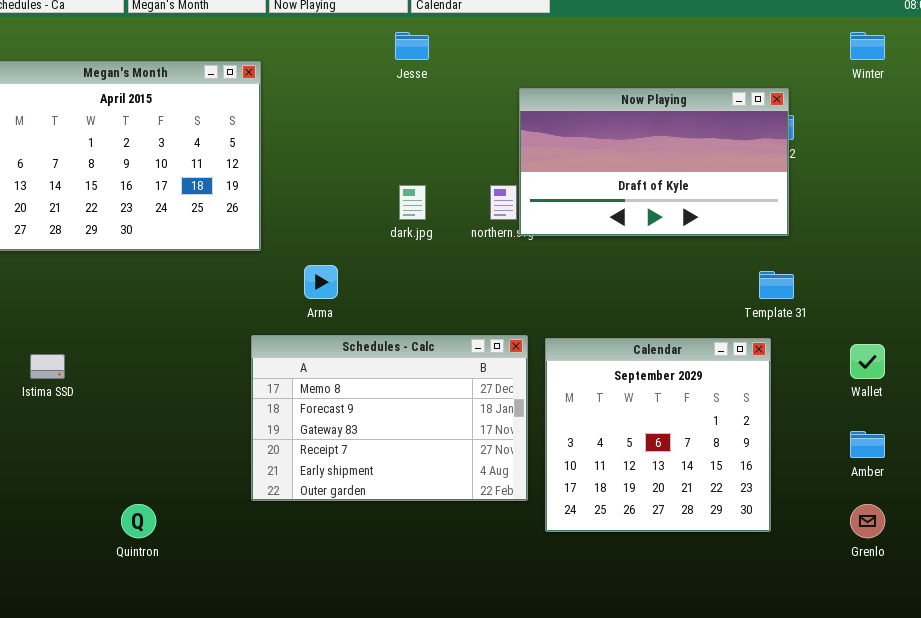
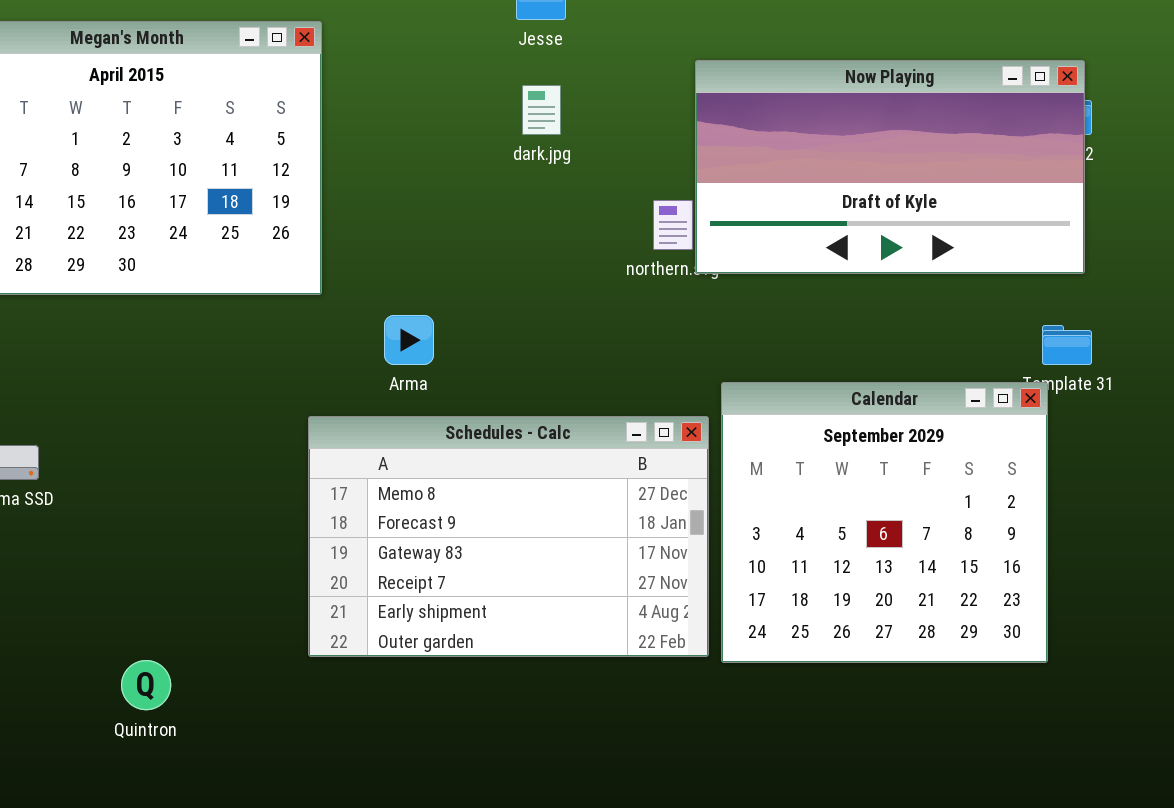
dark.jpg: [399,185,426,220] -> [522,85,561,135], moved
Calendar: [545,338,771,532] -> [721,382,1048,663], moved

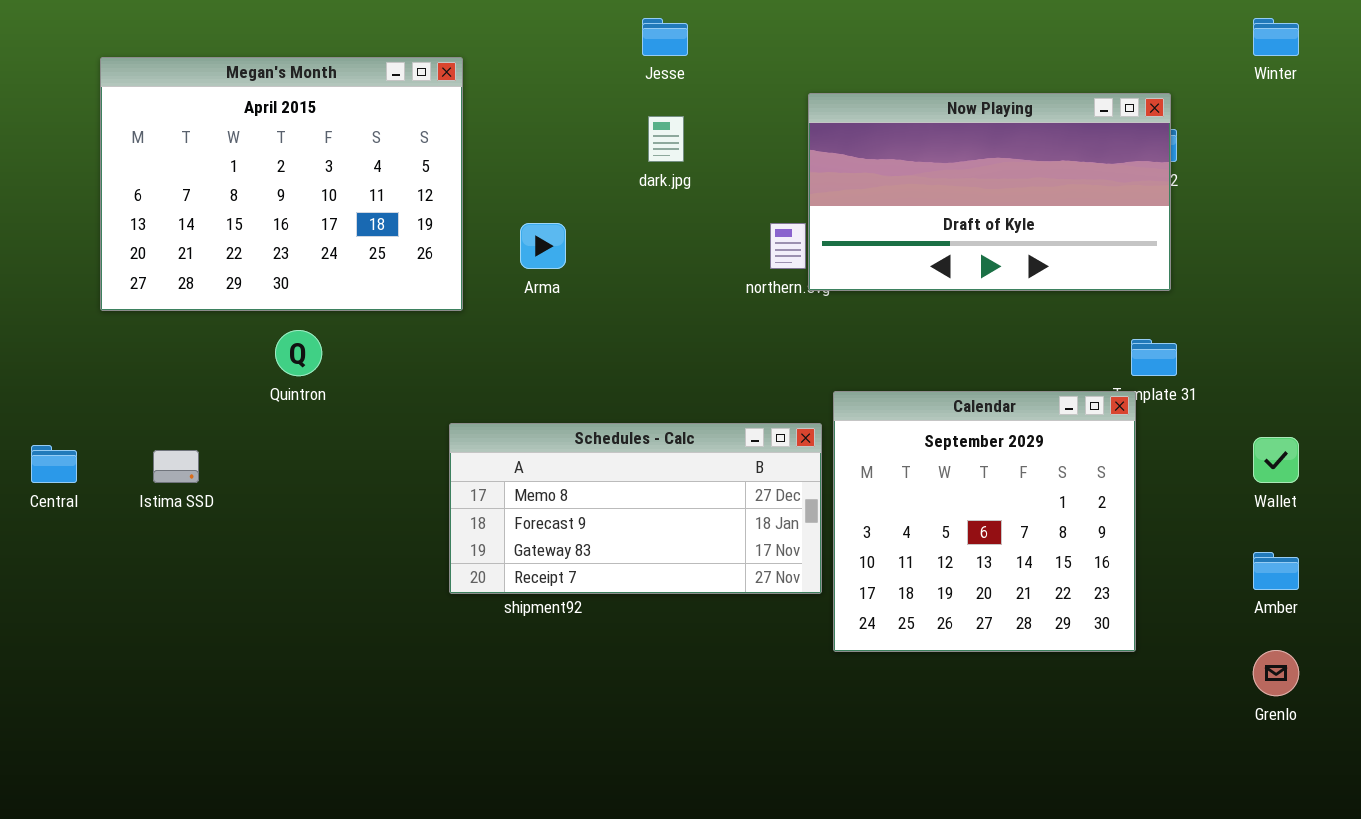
Arma: [384,315,434,365] -> [520,223,566,269], moved
Schedules - Calc: [308,416,709,657] -> [449,423,822,594], resized
Quintron: [121,660,171,710] -> [275,330,322,376], moved

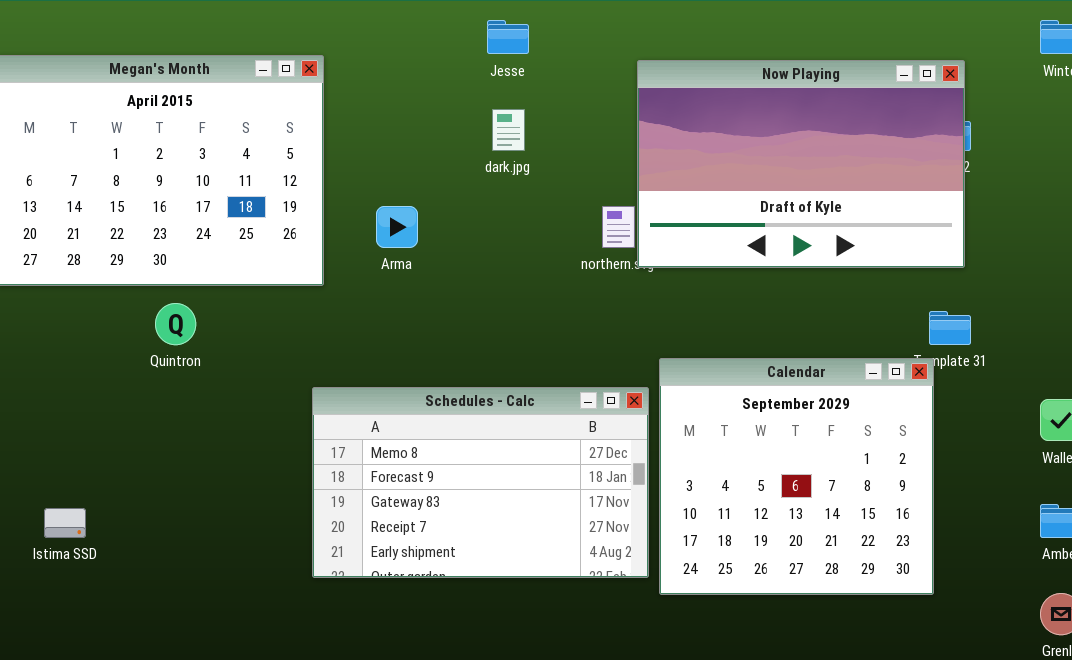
Now Playing: [808,93,1171,291] -> [637,60,965,268], resized
Schedules - Calc: [449,423,822,594] -> [312,387,649,578], resized
Istima SSD: [153,450,199,483] -> [44,508,86,538], moved

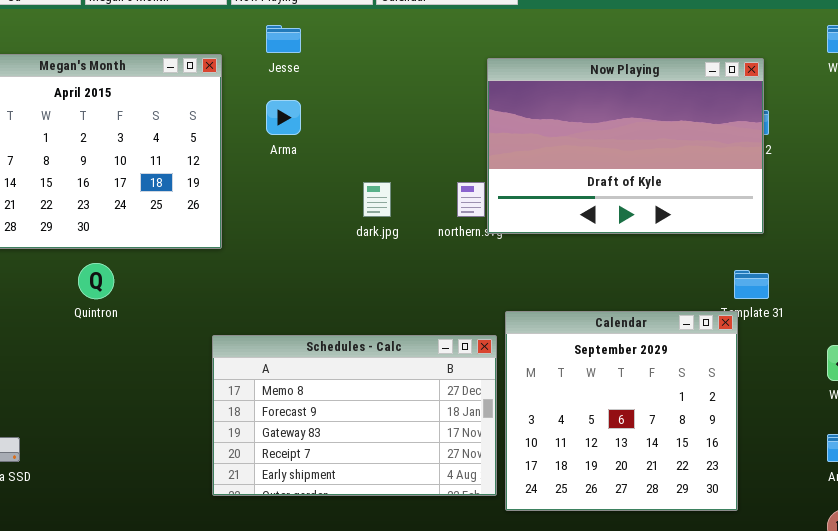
Jesse: [487,20,529,54] -> [266,25,301,53], moved
dark.jpg: [492,109,525,151] -> [363,182,391,217], moved
Arma: [376,206,418,248] -> [266,100,301,135], moved

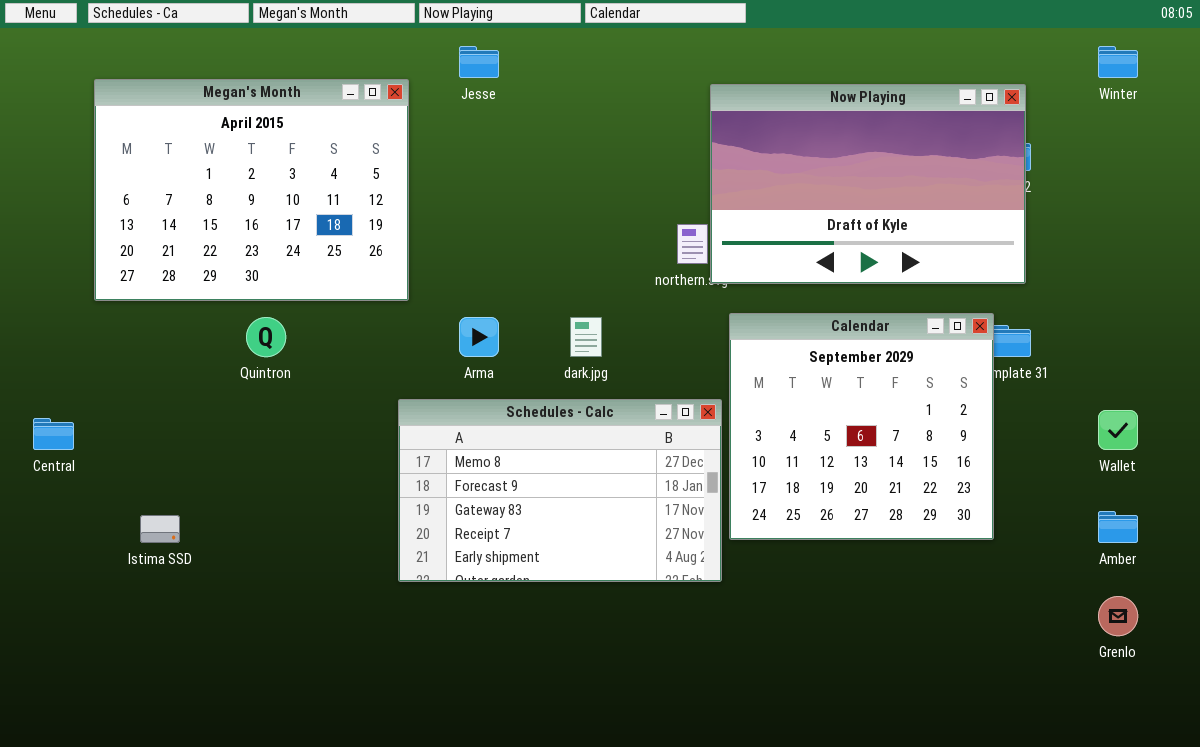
Arma: [266,100,301,135] -> [459,317,499,357], moved
dark.jpg: [363,182,391,217] -> [570,317,602,357], moved
Calendar: [505,311,738,511] -> [729,313,994,540], moved

